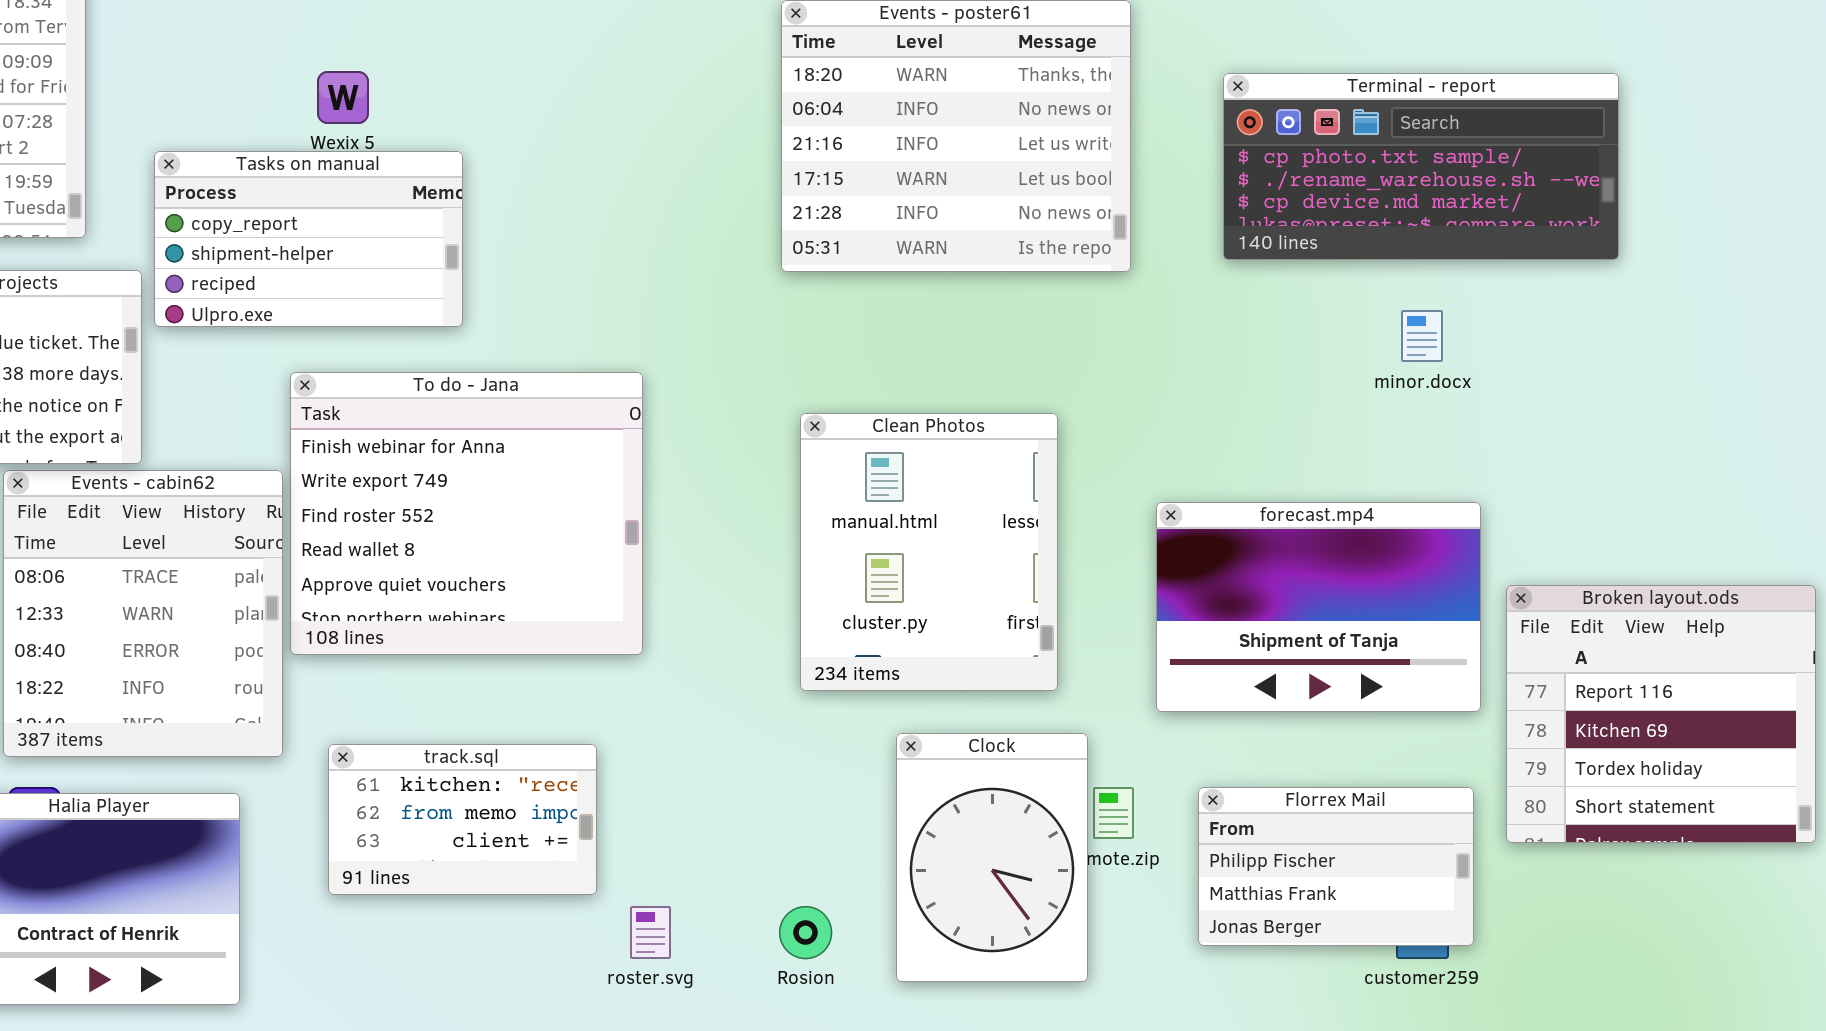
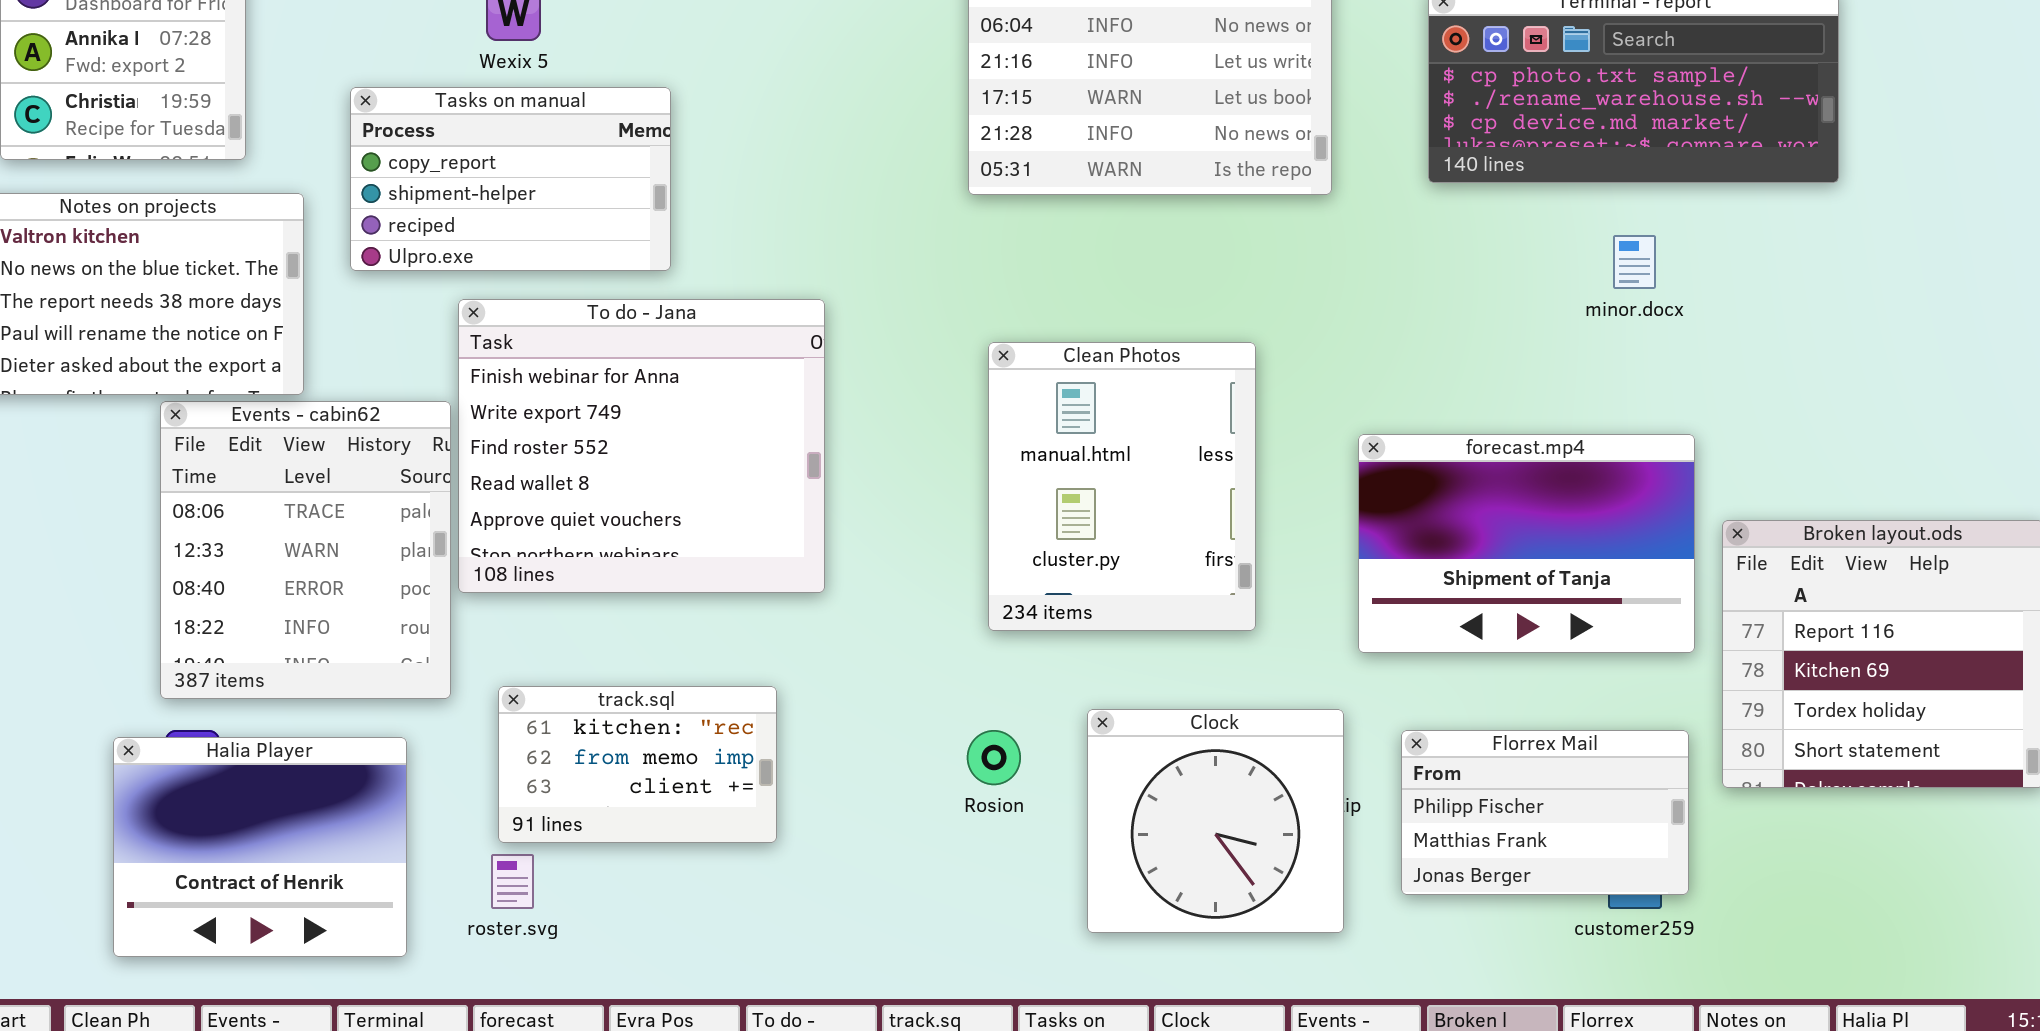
Tasks on manual: [154,151,463,327] -> [350,87,671,271], moved
Clock: [896,733,1088,982] -> [1087,709,1344,933], resized
roster.svg: [630,906,671,959] -> [491,854,534,909], moved
Rosion: [779,906,832,959] -> [967,730,1021,785], moved

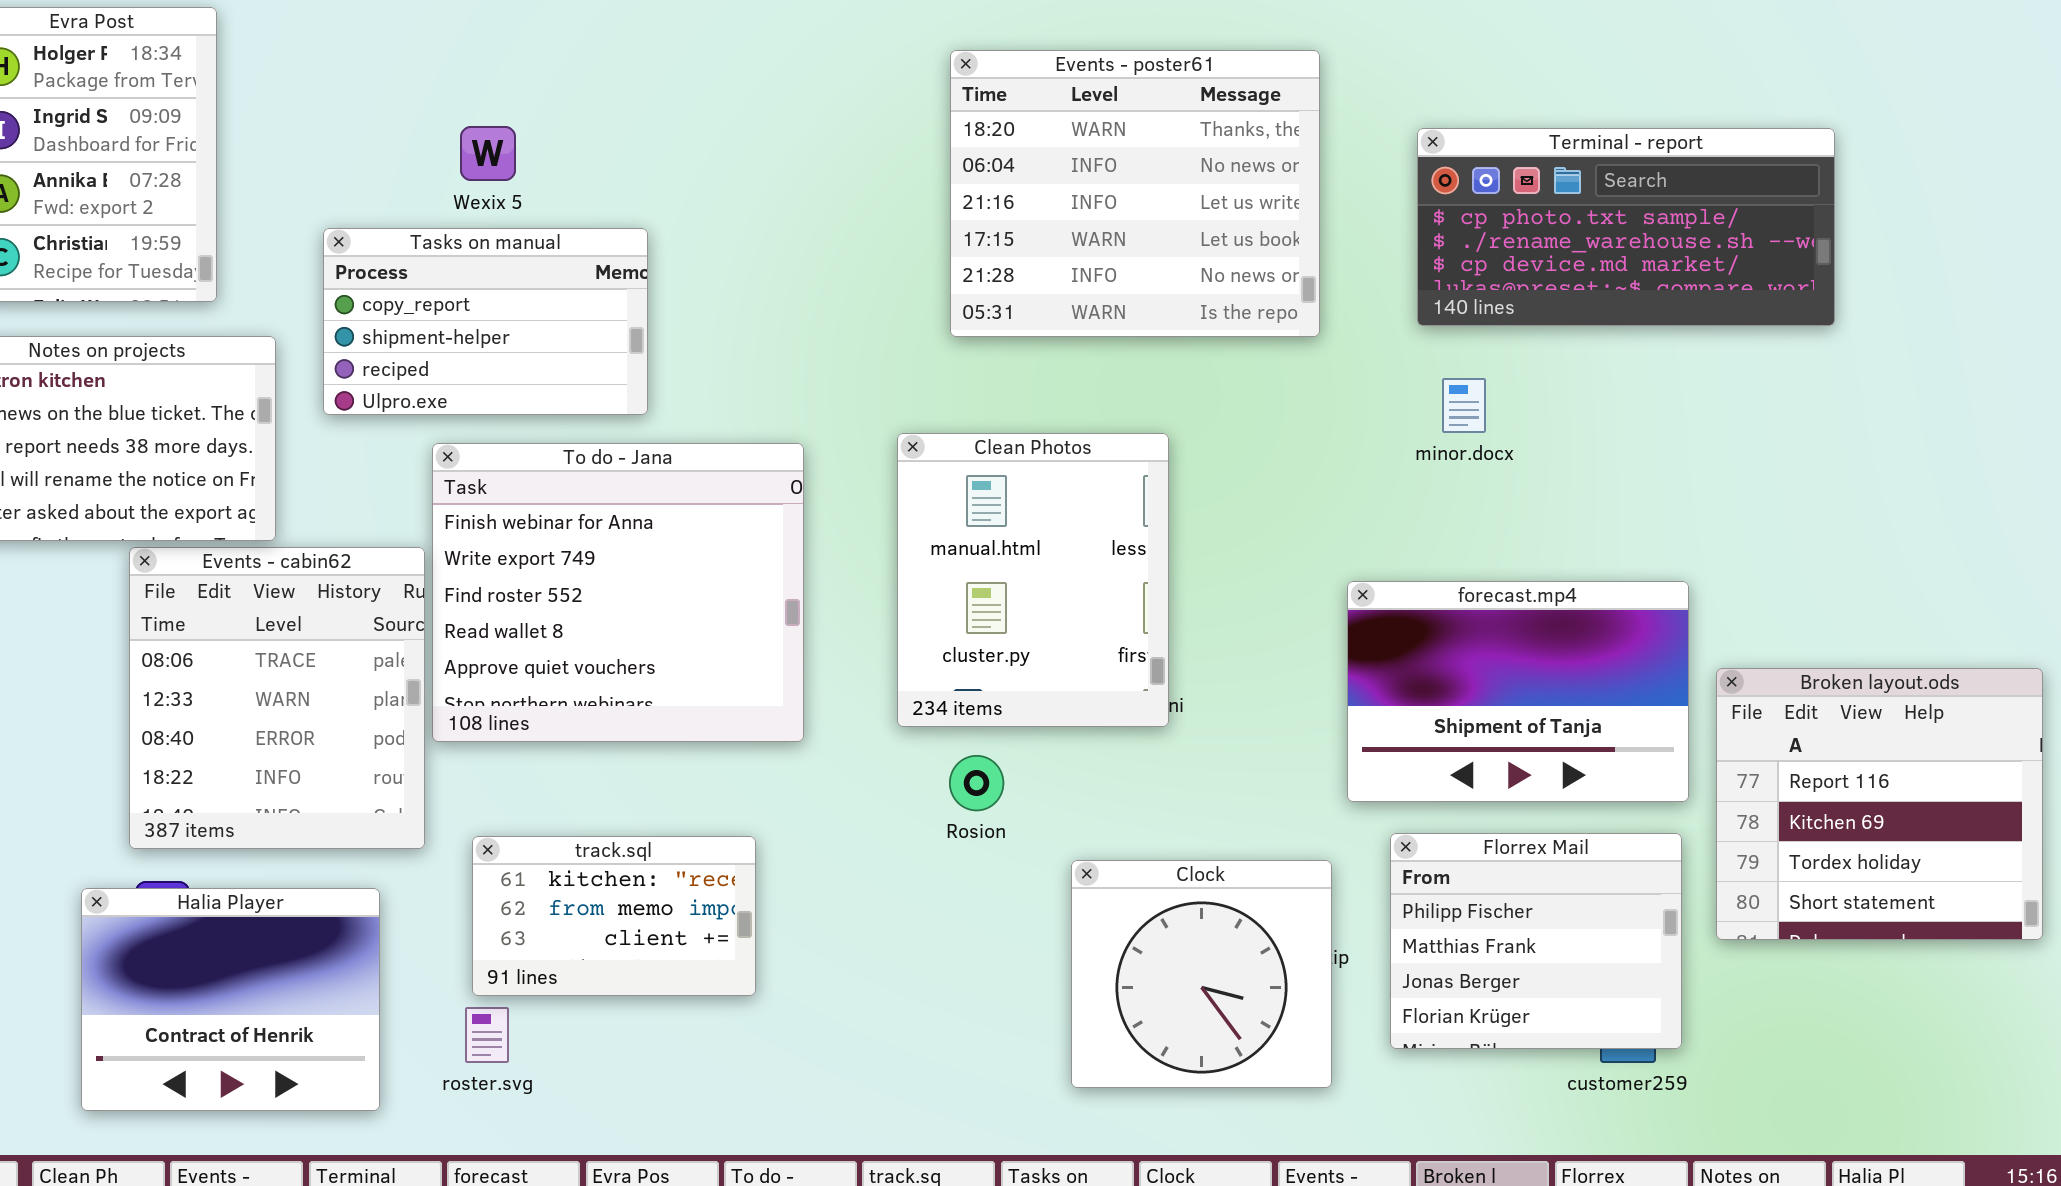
minor.docx: [1613,235,1656,289] -> [1442,378,1486,433], moved
Clean Photos: [988,342,1256,631] -> [897,433,1169,727], moved
Rosion: [967,730,1021,785] -> [949,755,1004,811], moved
Florrex Mail: [1401,730,1689,895] -> [1390,833,1682,1049], resized

